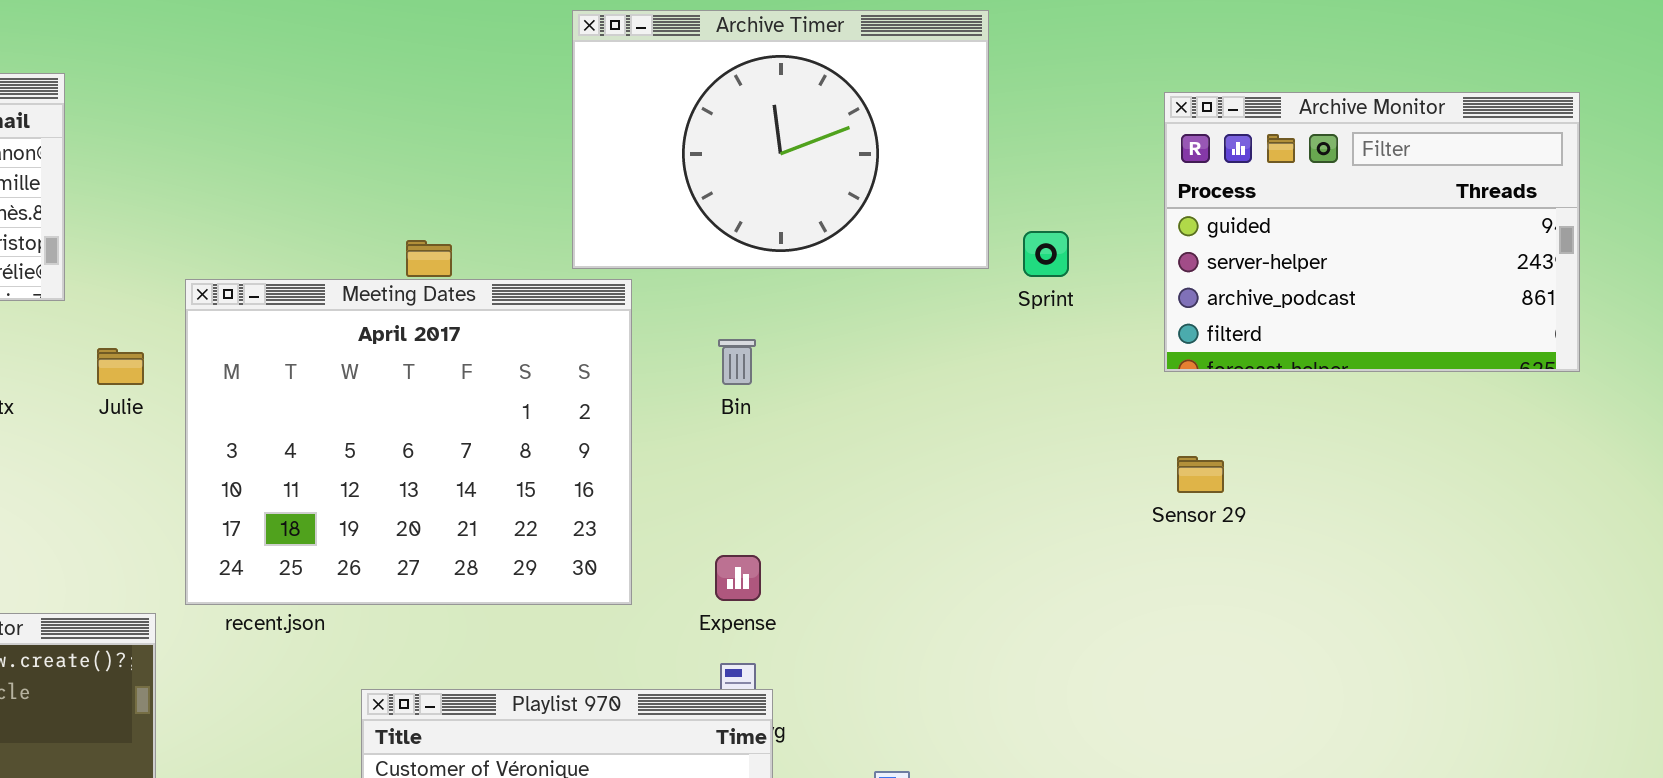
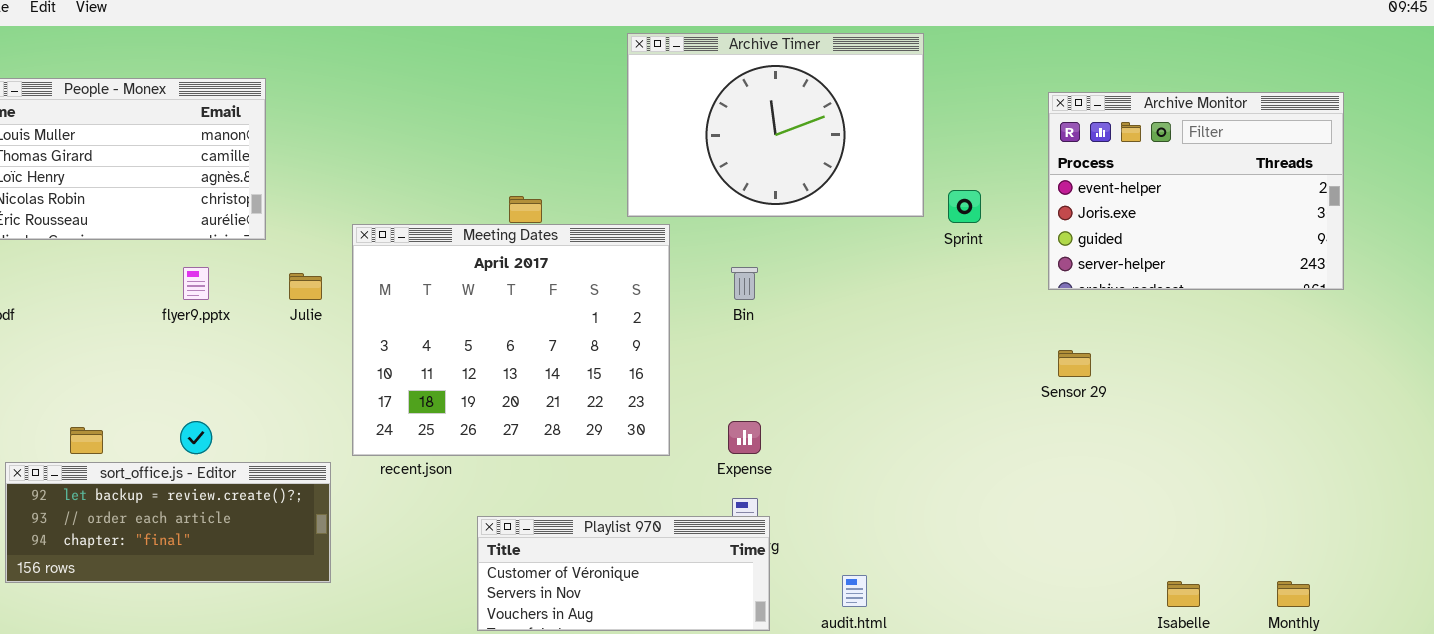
Archive Monitor: [1164,92,1580,372] -> [1048,92,1344,290], scrolled up 2 rows

